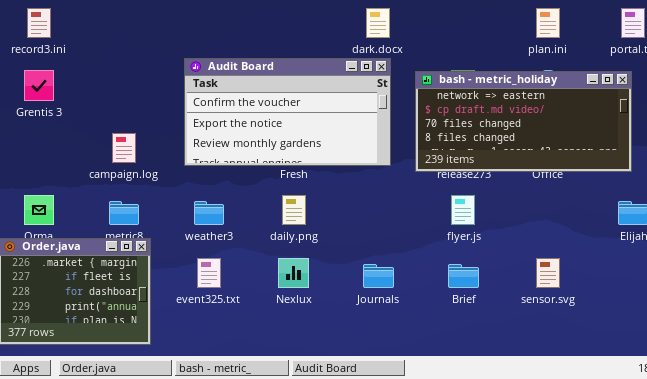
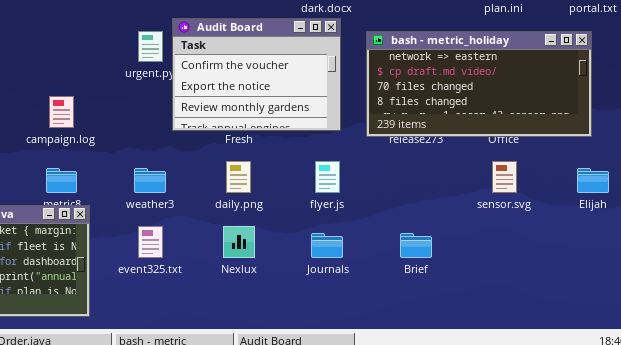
Audit Board: [184,58,391,166] -> [172,18,341,131], resized
flyer.js: [451,195,475,225] -> [315,161,340,193], moved
sensor.svg: [536,258,560,288] -> [492,161,517,193], moved

